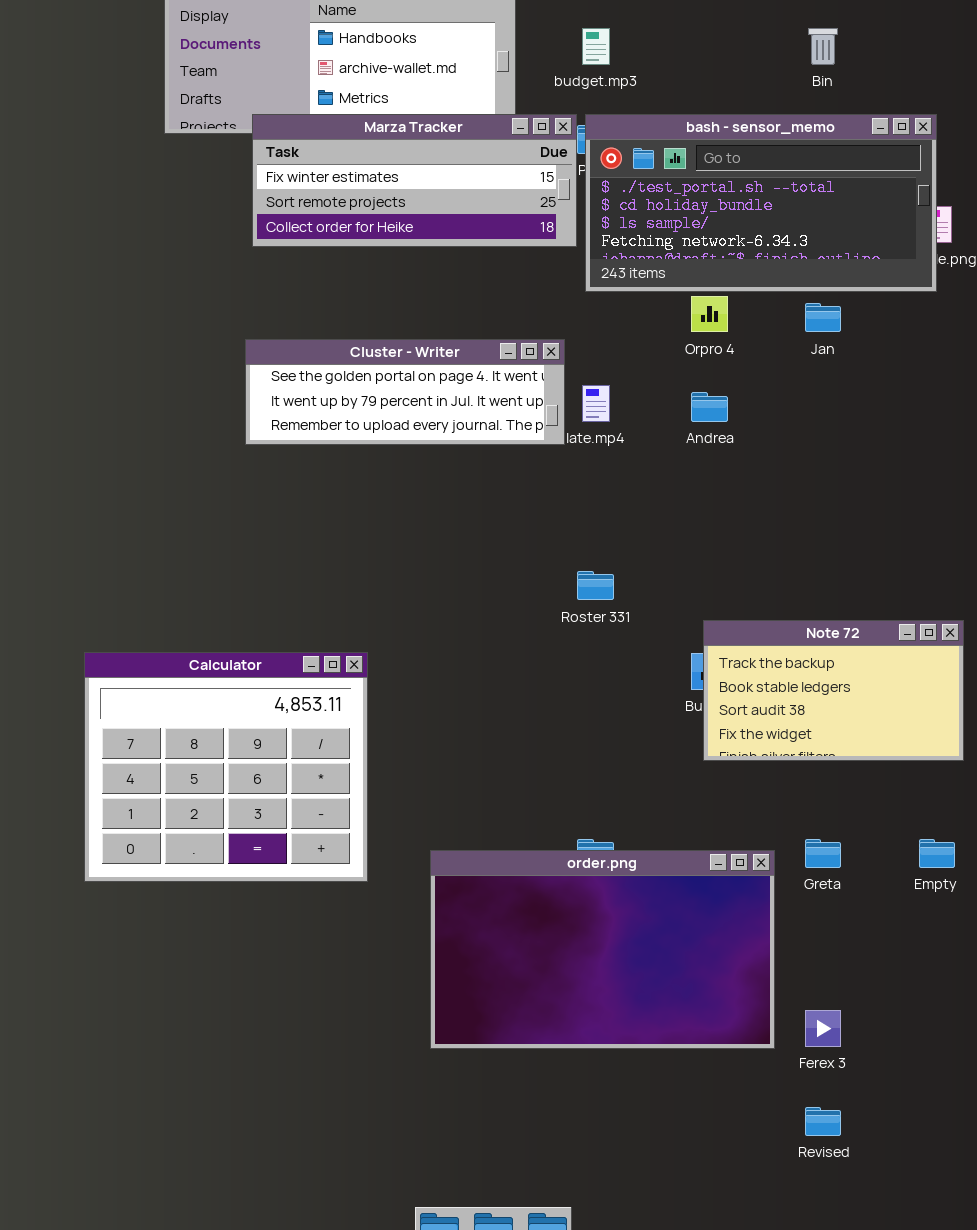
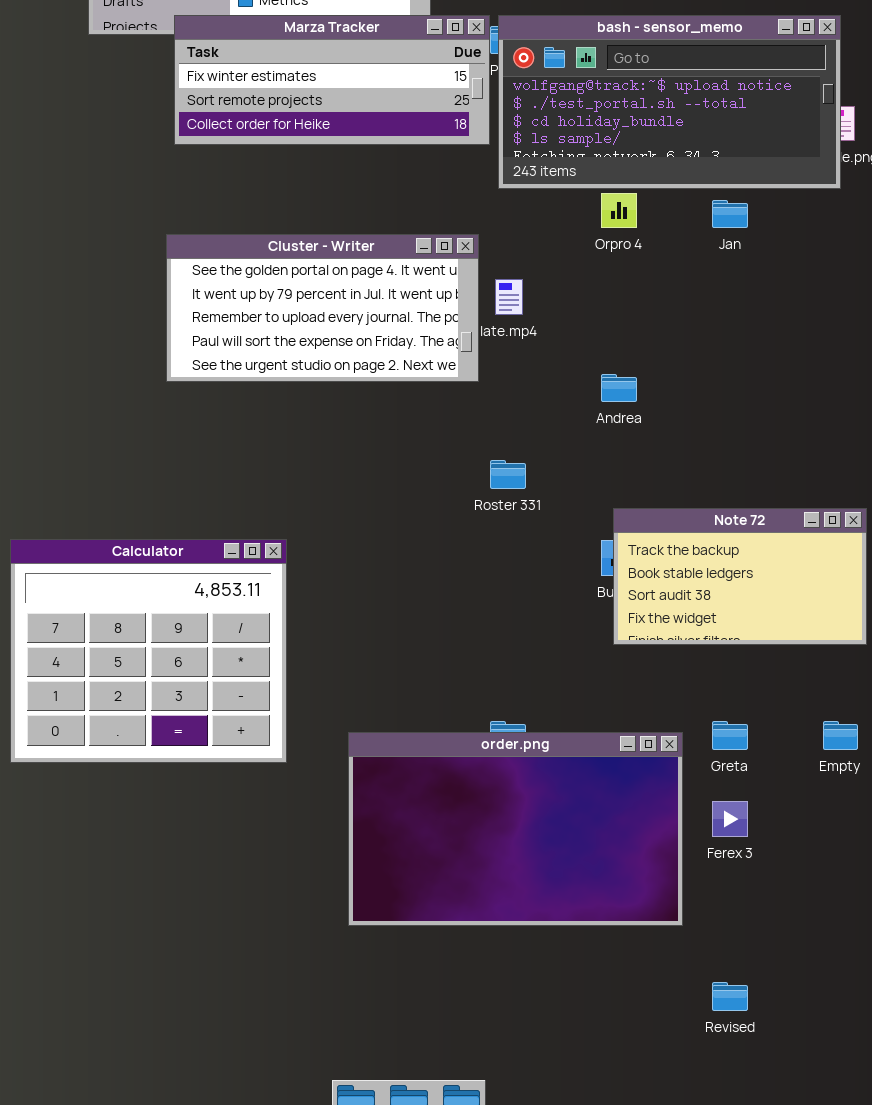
bash - sensor_memo: [585,114,937,292] -> [498,15,841,189], scrolled up 1 row
Cluster - Writer: [245,339,565,445] -> [166,234,479,382], resized
Andrea: [691,392,728,422] -> [601,374,637,402], moved
Ferex 3: [805,1010,841,1047] -> [712,801,748,837], moved

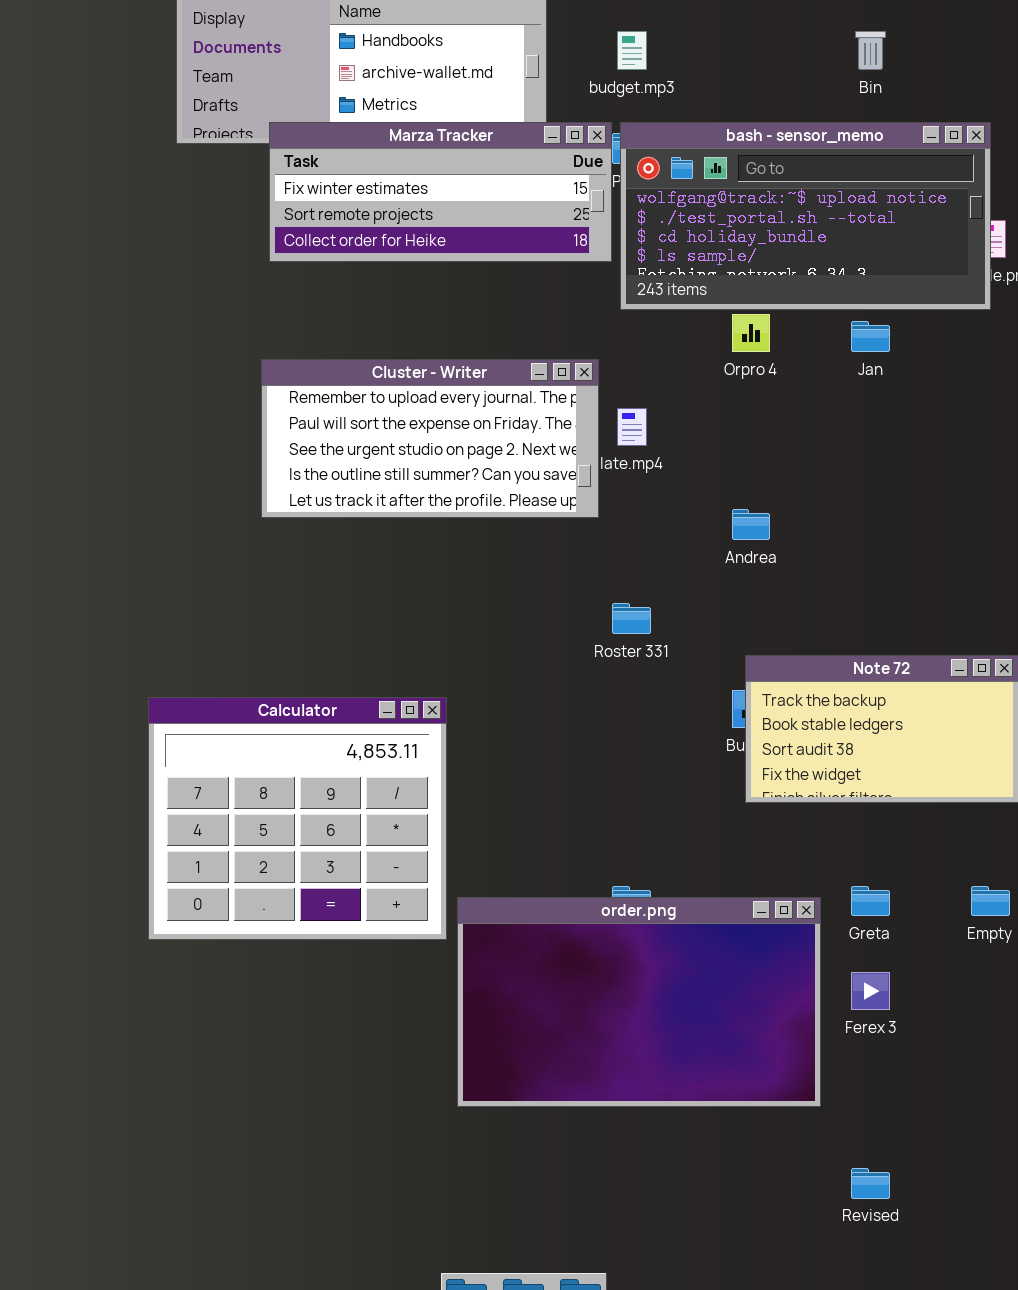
Cluster - Writer: [166,234,479,382] -> [261,359,599,518], scrolled down 2 rows
Calculator: [10,539,287,763] -> [148,697,447,940], moved

